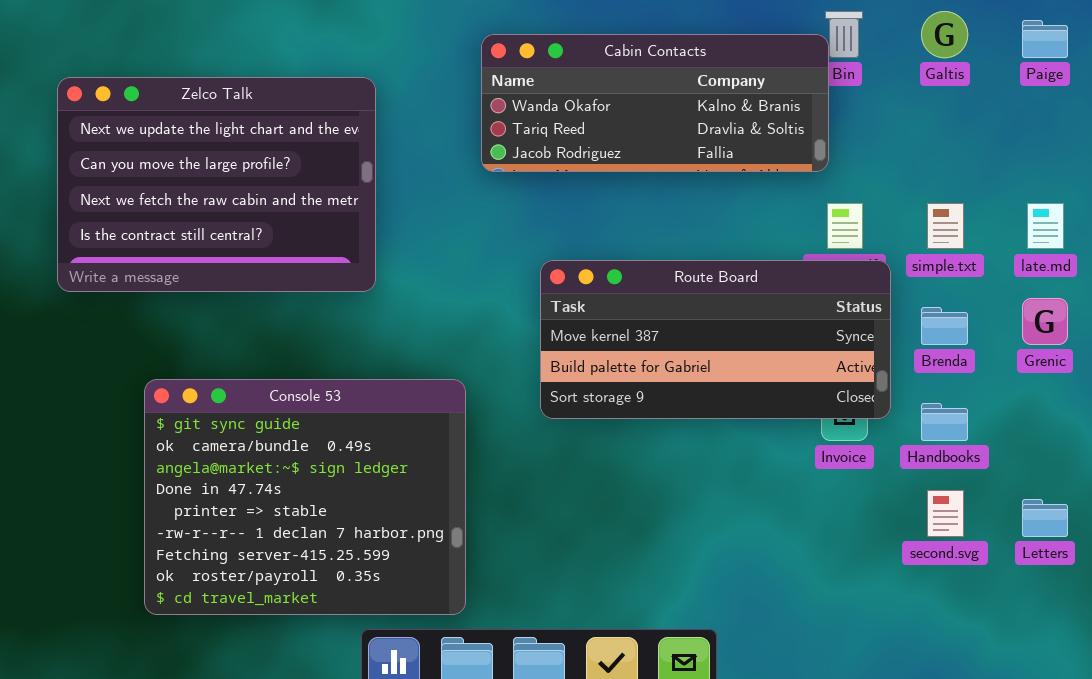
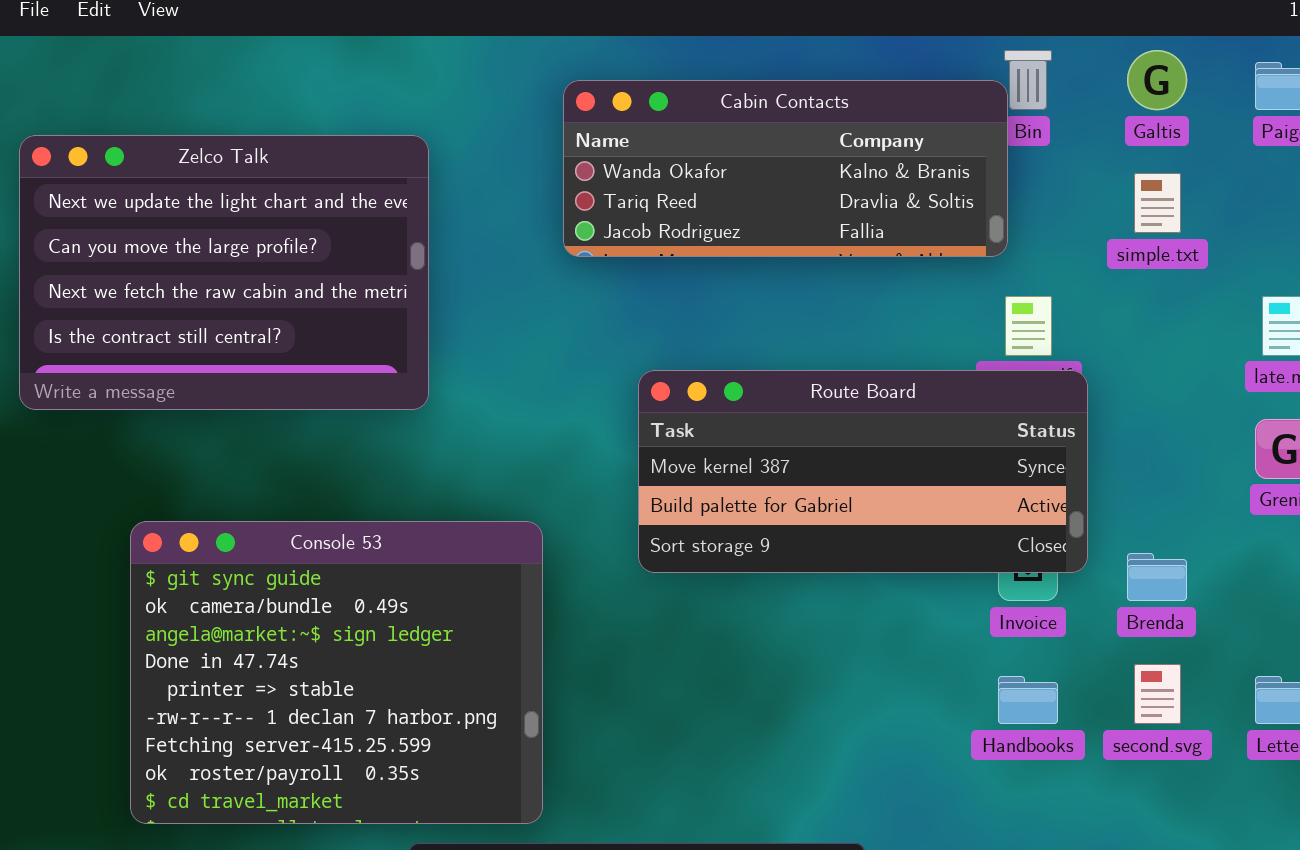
simple.txt: [927,203,964,249] -> [1134,173,1181,233], moved
Brenda: [921,307,968,345] -> [1127,553,1187,601], moved
Handbooks: [921,403,968,441] -> [998,676,1058,724], moved

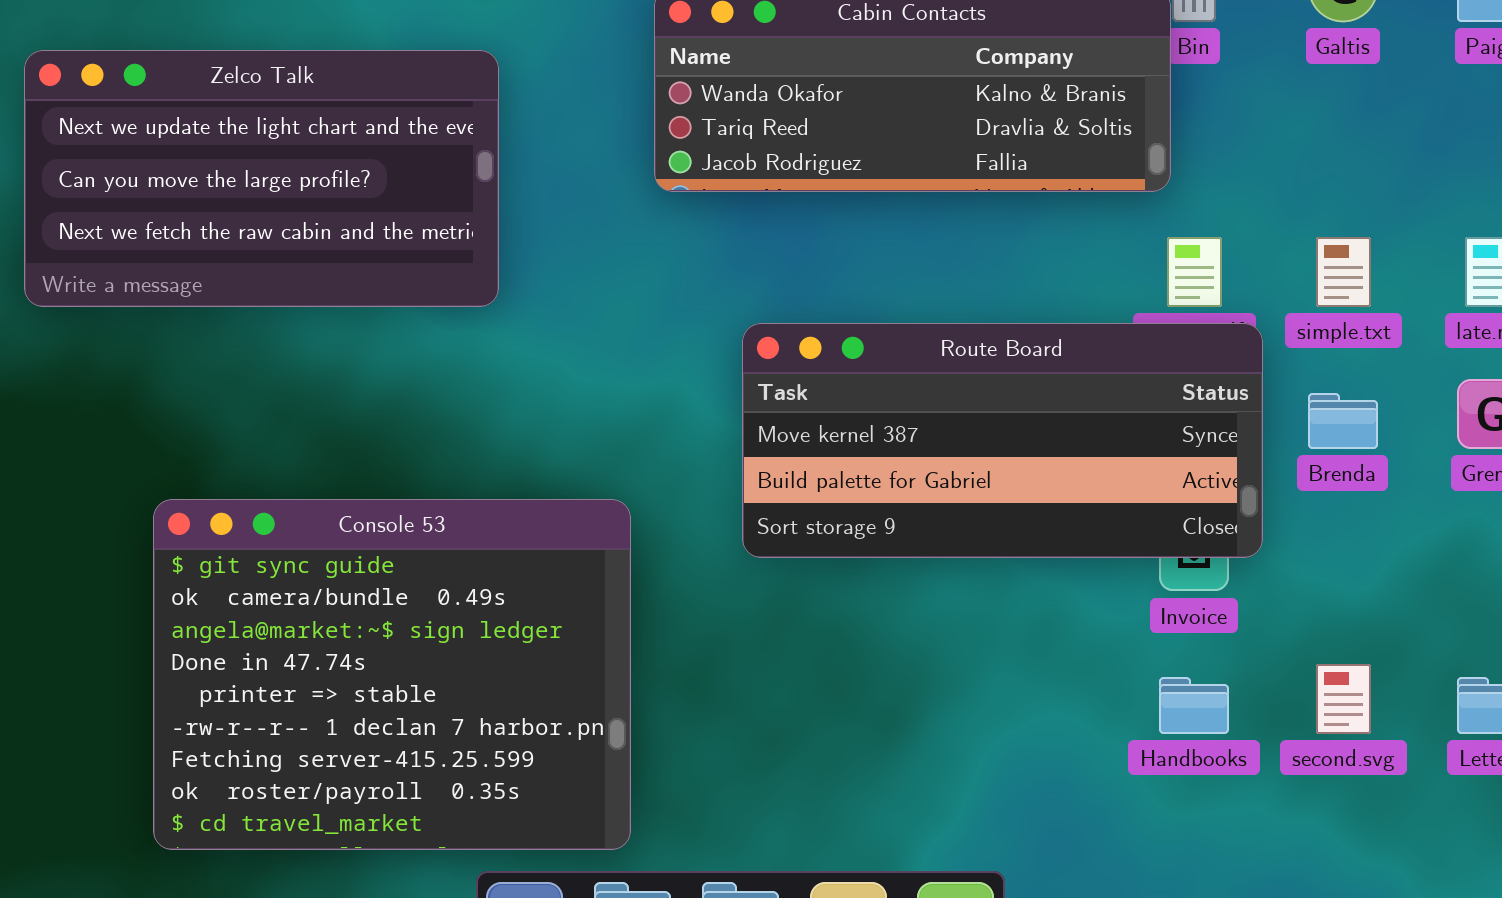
Zelco Talk: [19,135,429,410] -> [24,50,499,307], resized
simple.txt: [1134,173,1181,233] -> [1316,237,1371,307], moved
Brenda: [1127,553,1187,601] -> [1308,393,1378,449], moved

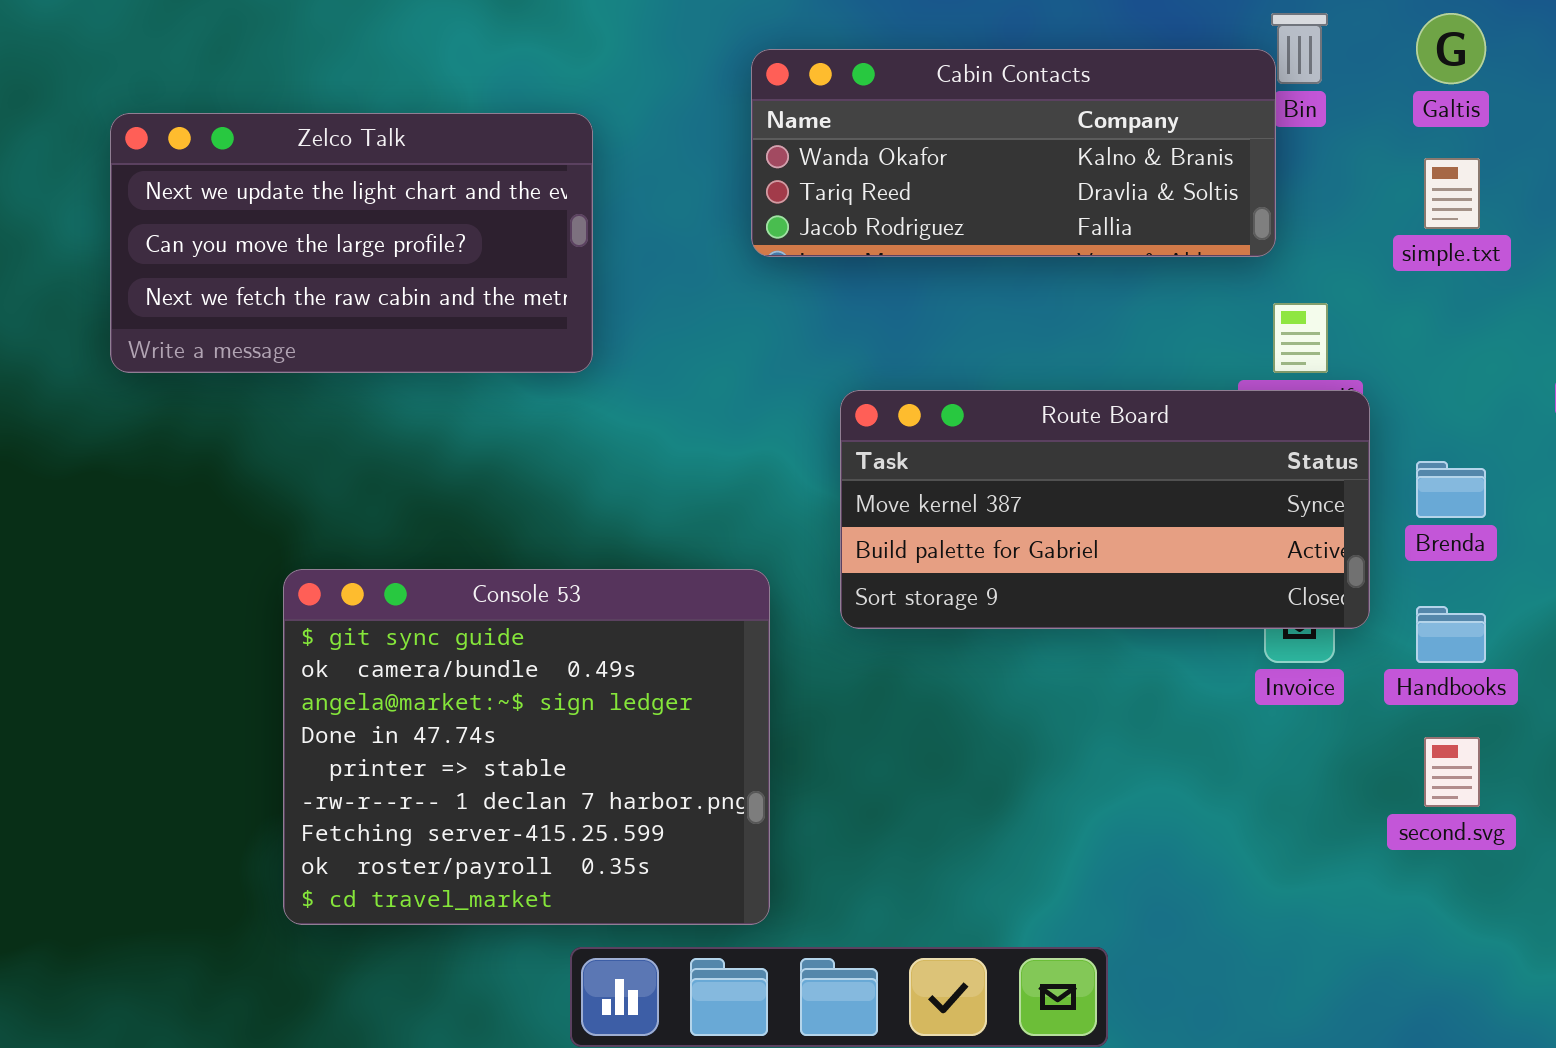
simple.txt: [1316,237,1371,307] -> [1424,158,1480,229], moved
Console 53: [153,499,631,850] -> [283,569,770,925], moved
Handbooks: [1159,677,1229,734] -> [1416,606,1486,663], moved

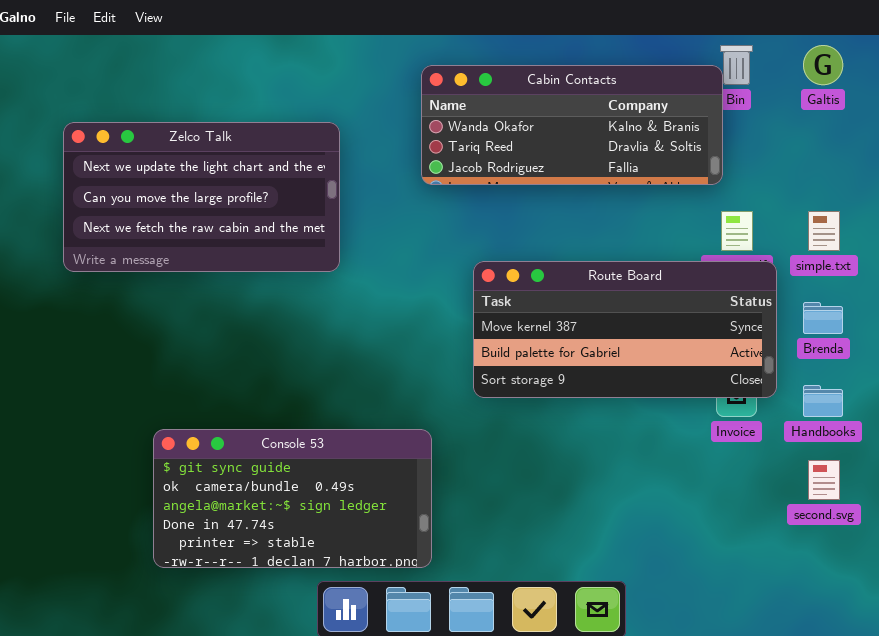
Zelco Talk: [110,113,593,373] -> [63,122,340,272], moved
simple.txt: [1424,158,1480,229] -> [808,211,840,251], moved
Console 53: [283,569,770,925] -> [153,429,432,568], resized

